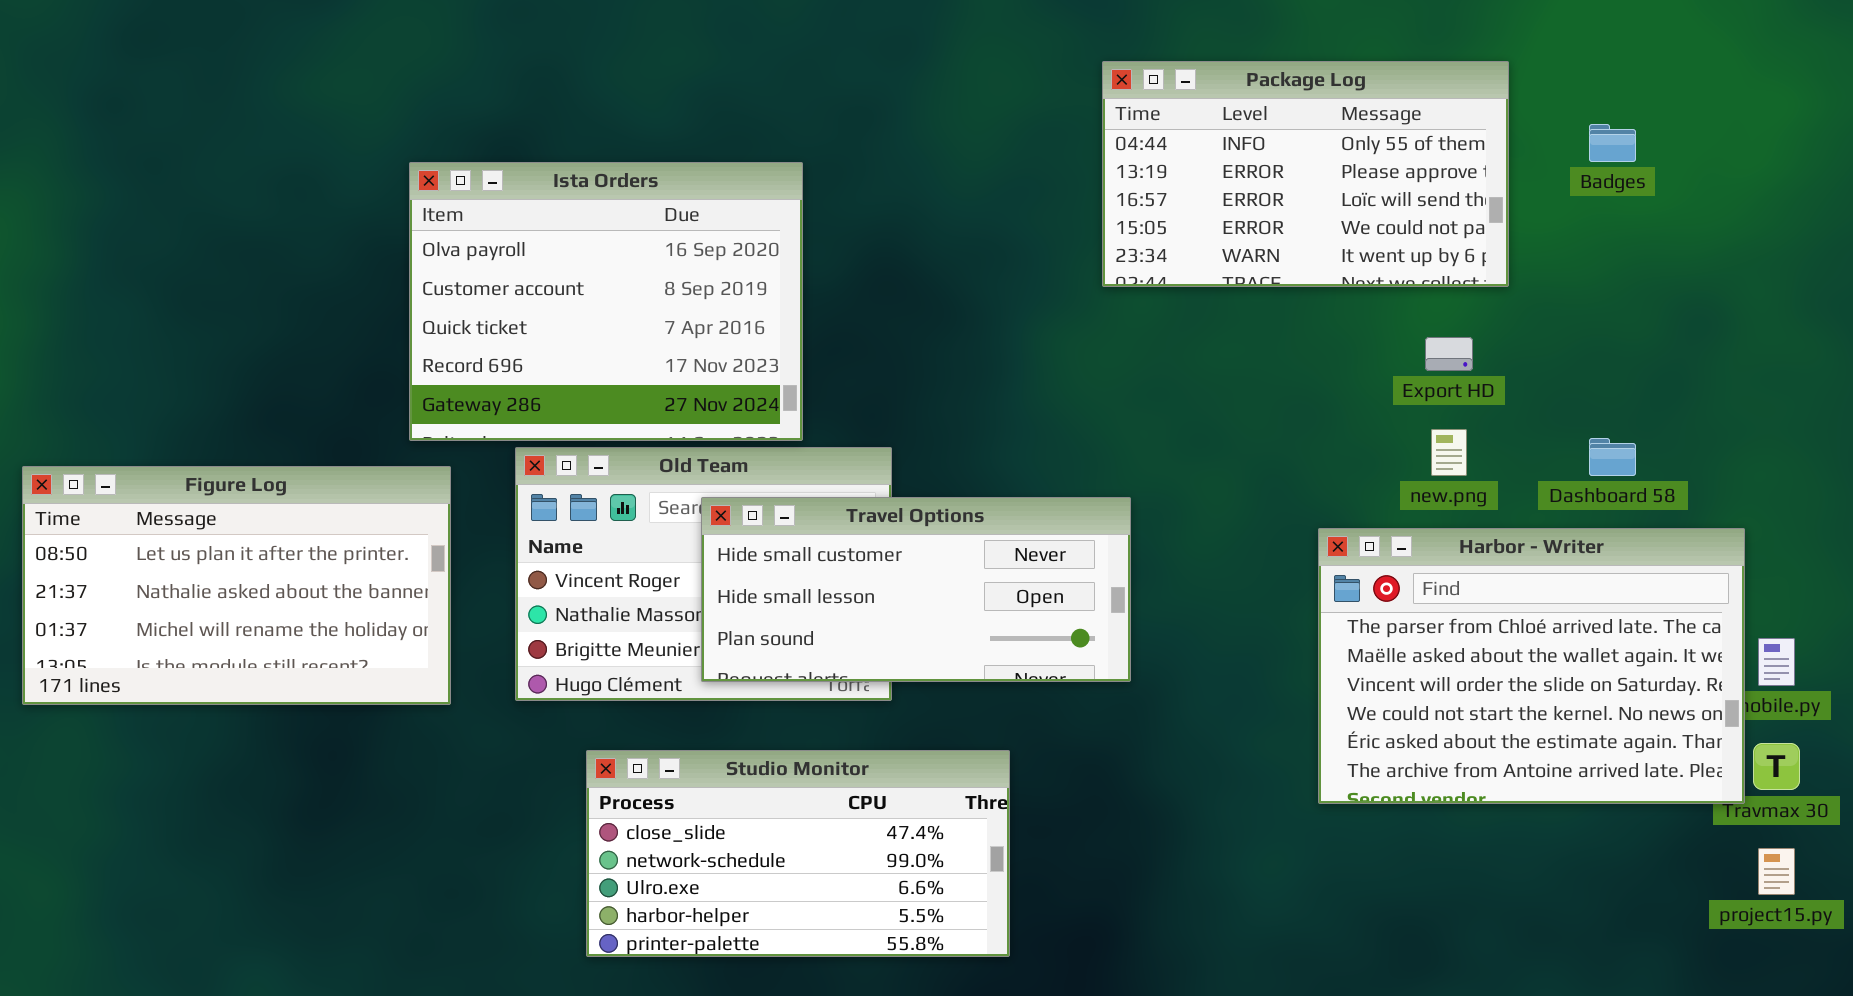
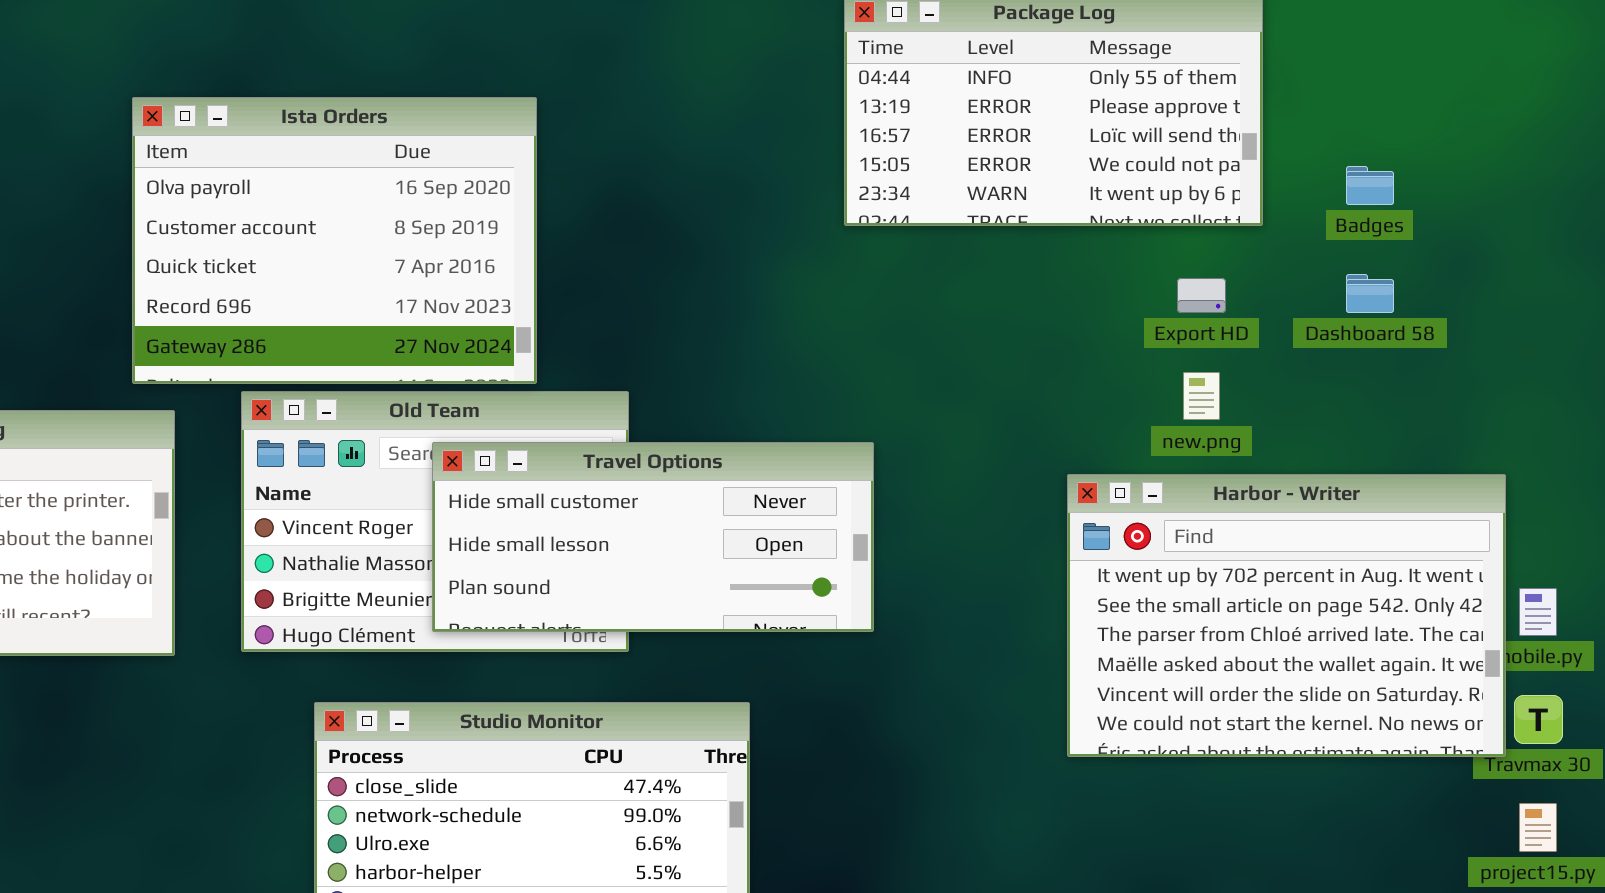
Badges: [1589,124,1636,162] -> [1346,166,1394,205], moved
Dashboard 58: [1589,438,1636,476] -> [1346,274,1394,313], moved
Harbor - Writer: [1318,528,1745,804] -> [1067,474,1506,757], scrolled up 2 rows

